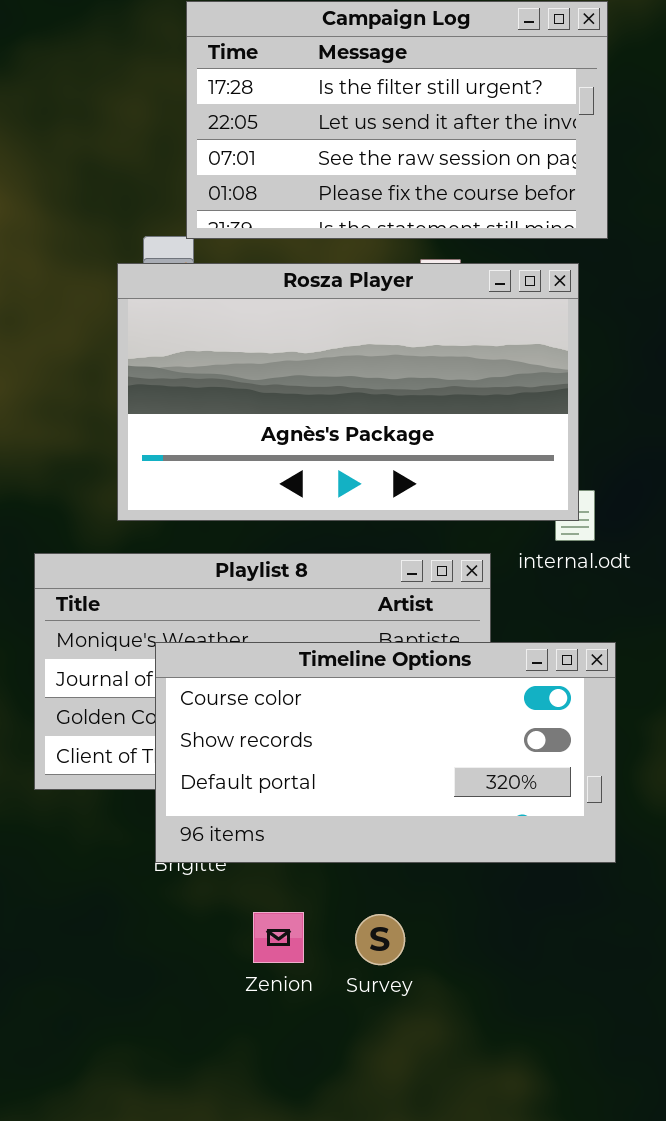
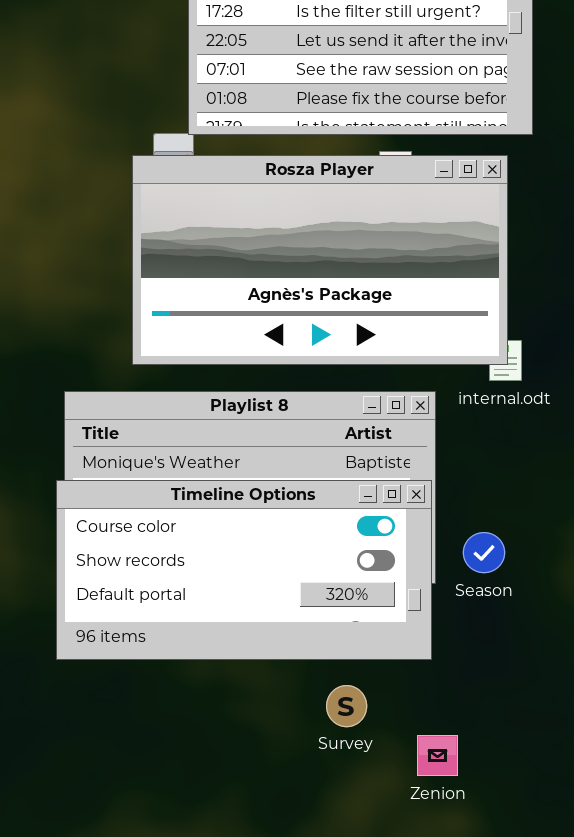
Timeline Options: [155,642,616,863] -> [56,480,432,660], moved
Zenion: [253,912,304,963] -> [417,735,458,776], moved

